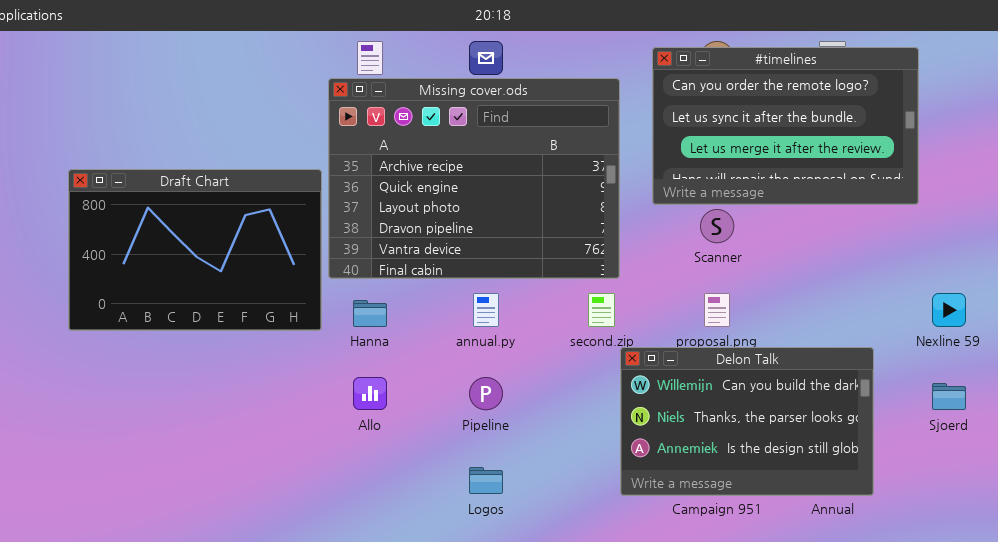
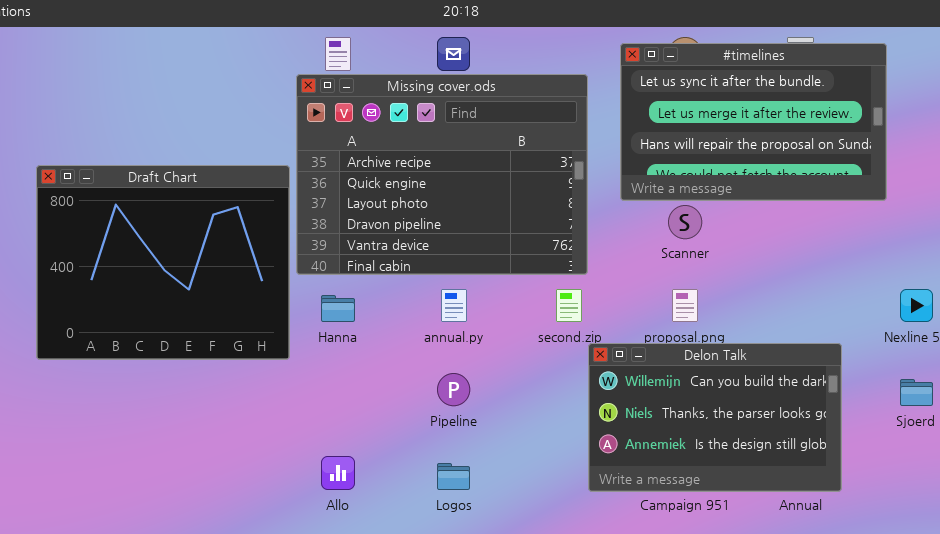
#timelines: [652,47,919,205] -> [620,43,887,201], scrolled down 1 row
Draft Chart: [68,169,322,331] -> [36,165,290,360], resized
Allo: [353,377,387,410] -> [321,456,355,490], moved

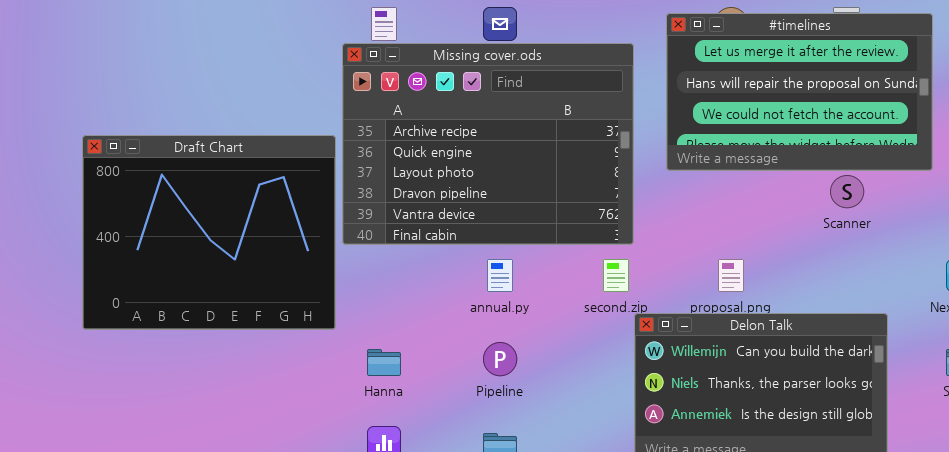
#timelines: [620,43,887,201] -> [666,13,933,171], scrolled down 1 row
Scanner: [668,205,702,239] -> [830,175,864,208], moved
Hanna: [321,295,355,322] -> [367,349,401,376], moved

